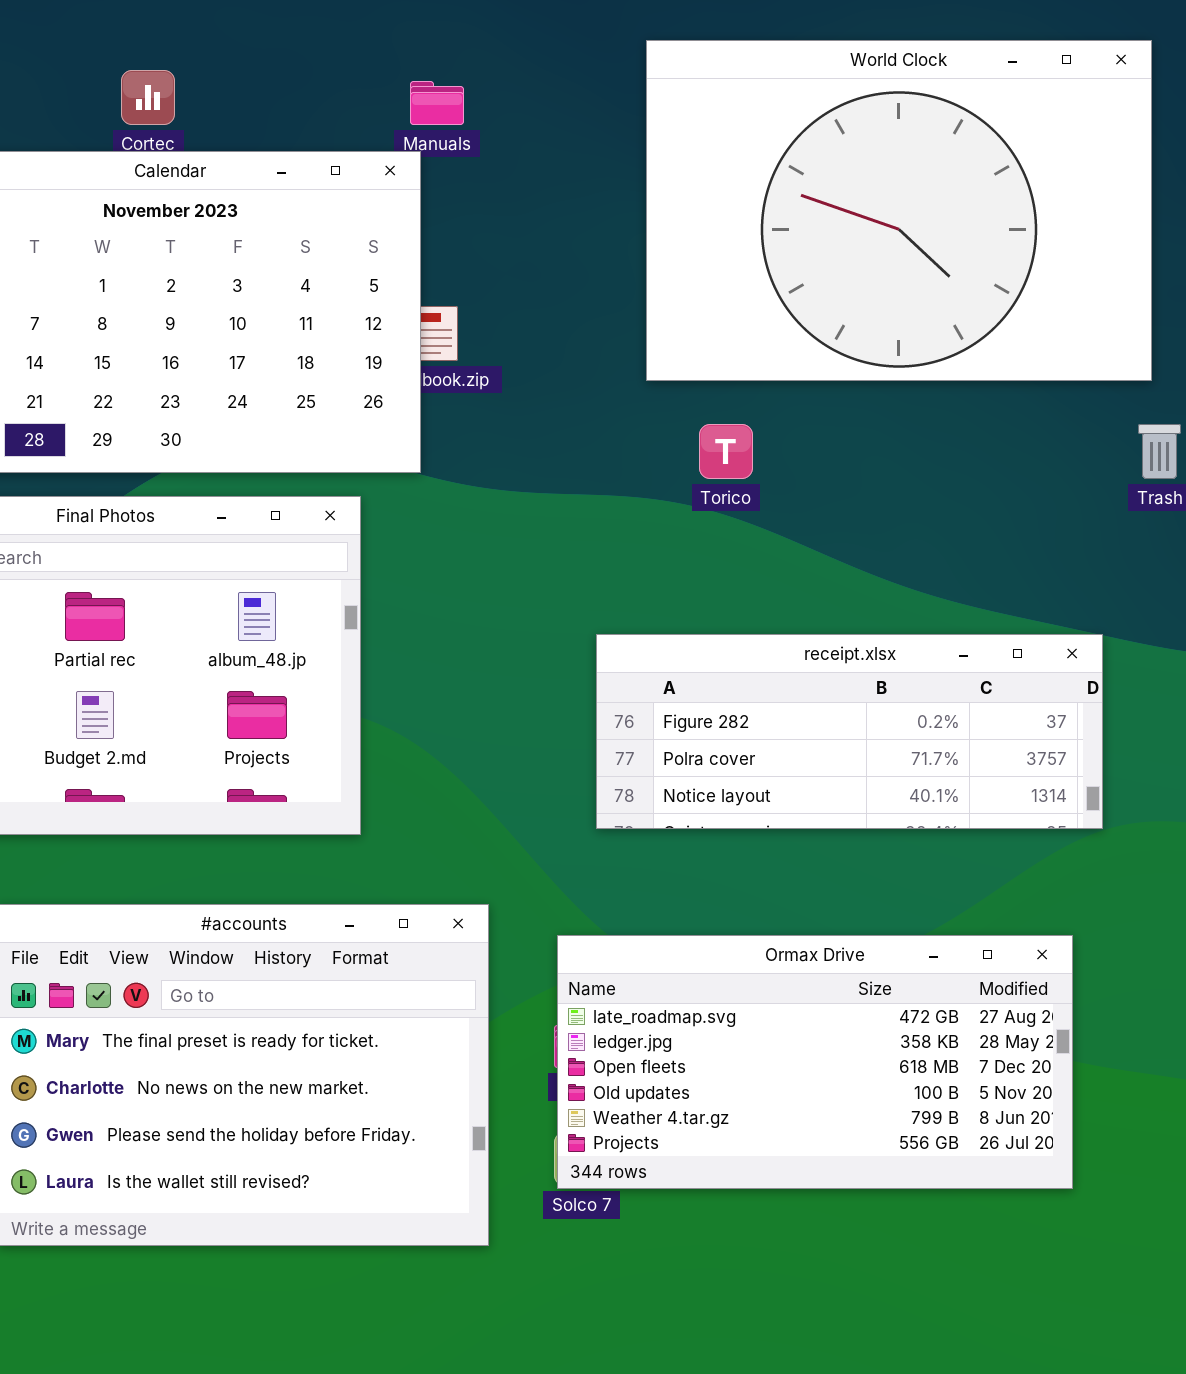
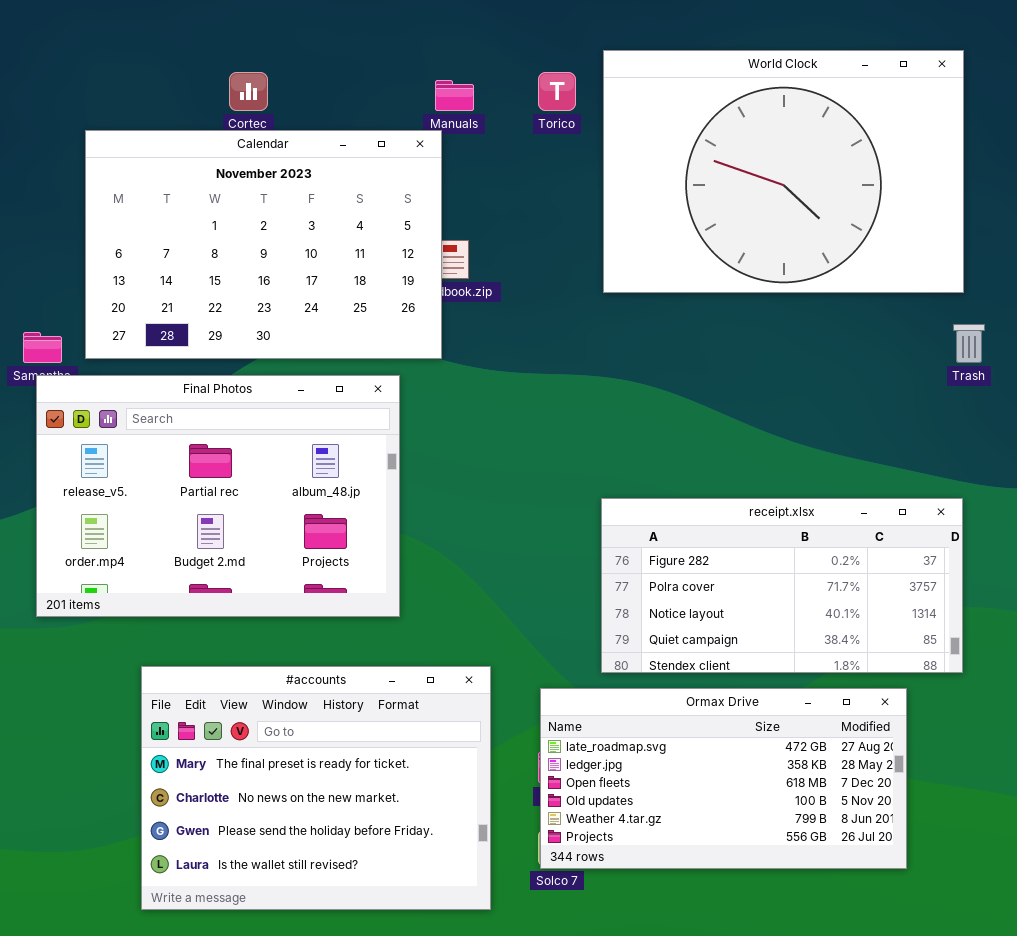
Torico: [699,424,753,479] -> [538,72,576,111], moved
receipt.xlsx: [596,634,1103,829] -> [601,498,963,673], moved, resized

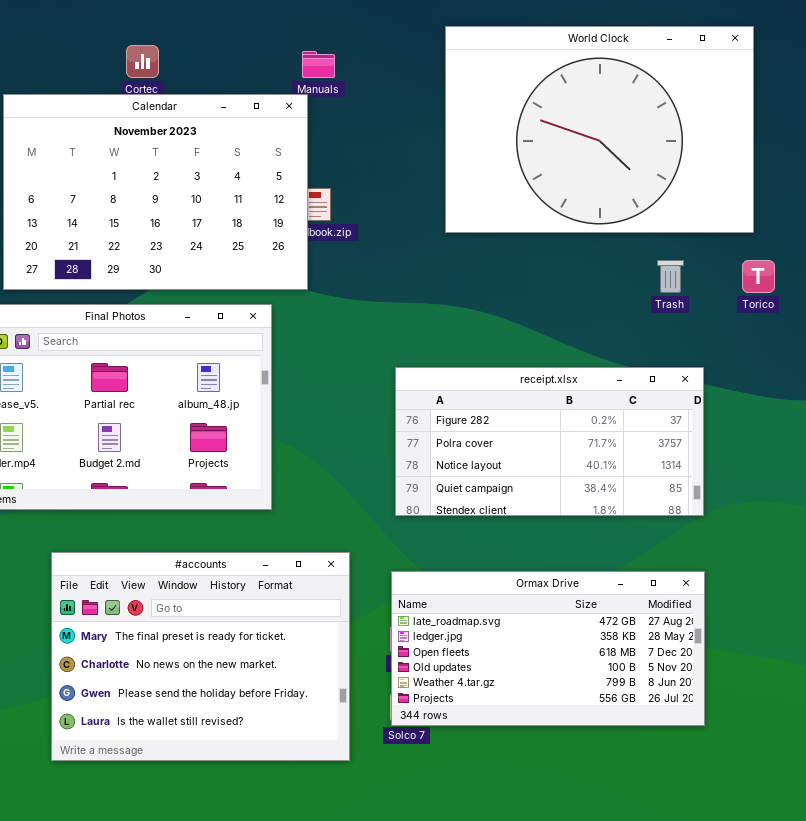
Torico: [538,72,576,111] -> [742,260,775,293], moved
Trash: [953,324,985,363] -> [657,260,684,293], moved
receipt.xlsx: [601,498,963,673] -> [395,367,704,516], moved

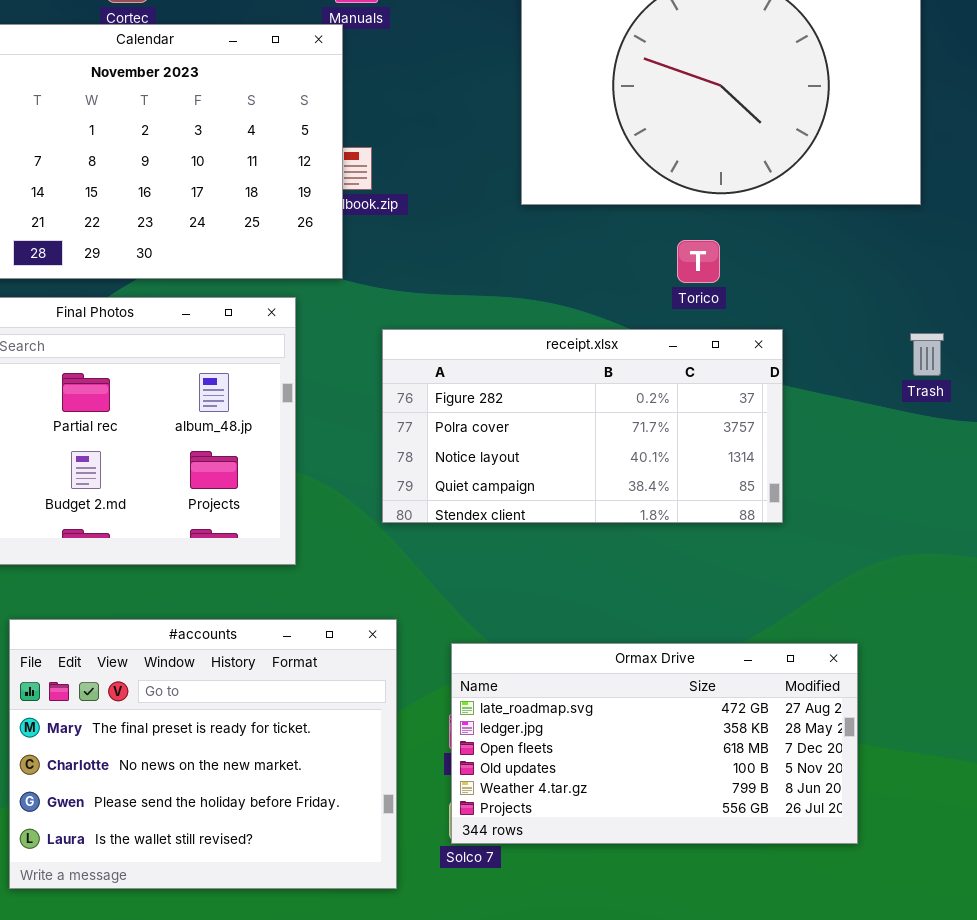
Trash: [657,260,684,293] -> [910,333,944,376], moved
Torico: [742,260,775,293] -> [677,240,720,283], moved
receipt.xlsx: [395,367,704,516] -> [382,329,783,523], moved

